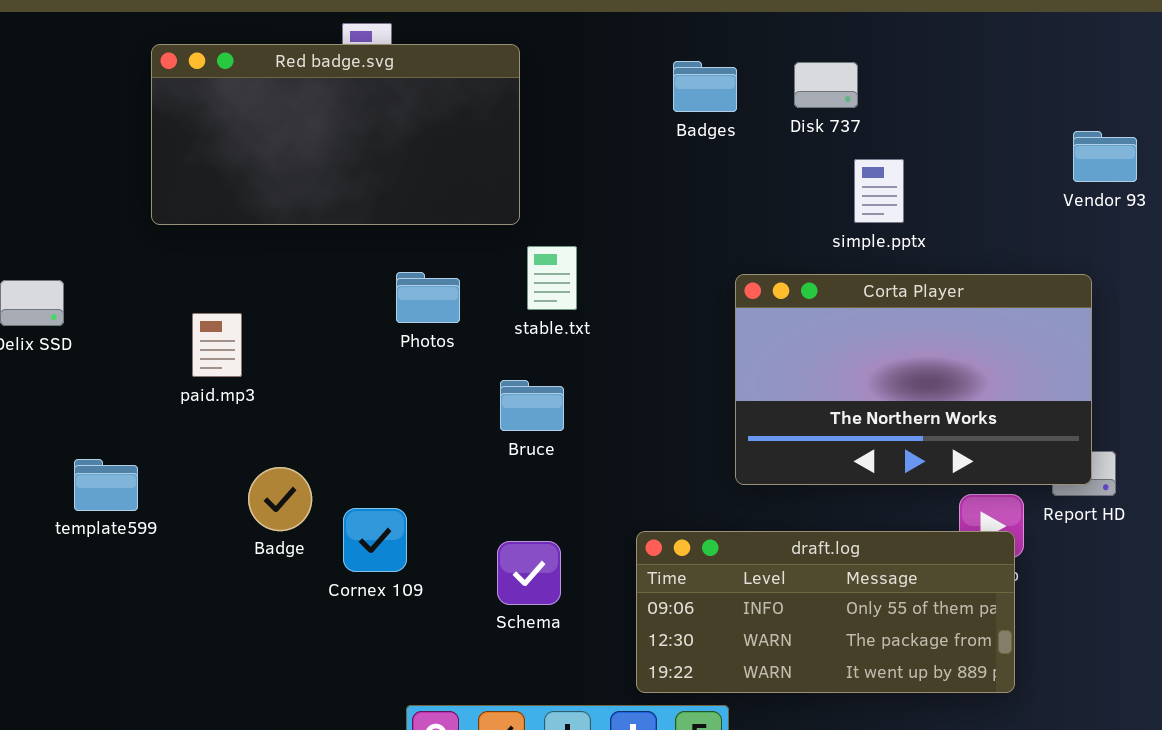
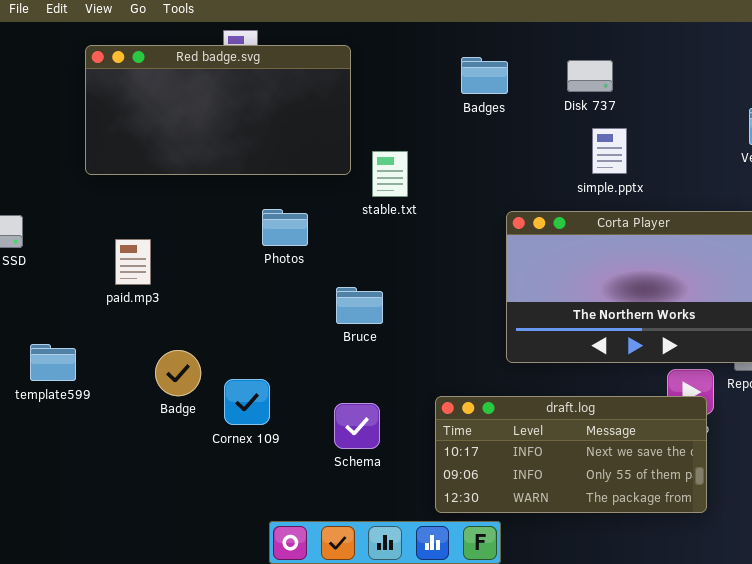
Disk 737: [794,62,858,108] -> [567,60,613,92], moved
stable.txt: [527,246,577,310] -> [372,151,408,197], moved
draft.log: [636,531,1015,693] -> [435,396,707,513], scrolled up 1 row

